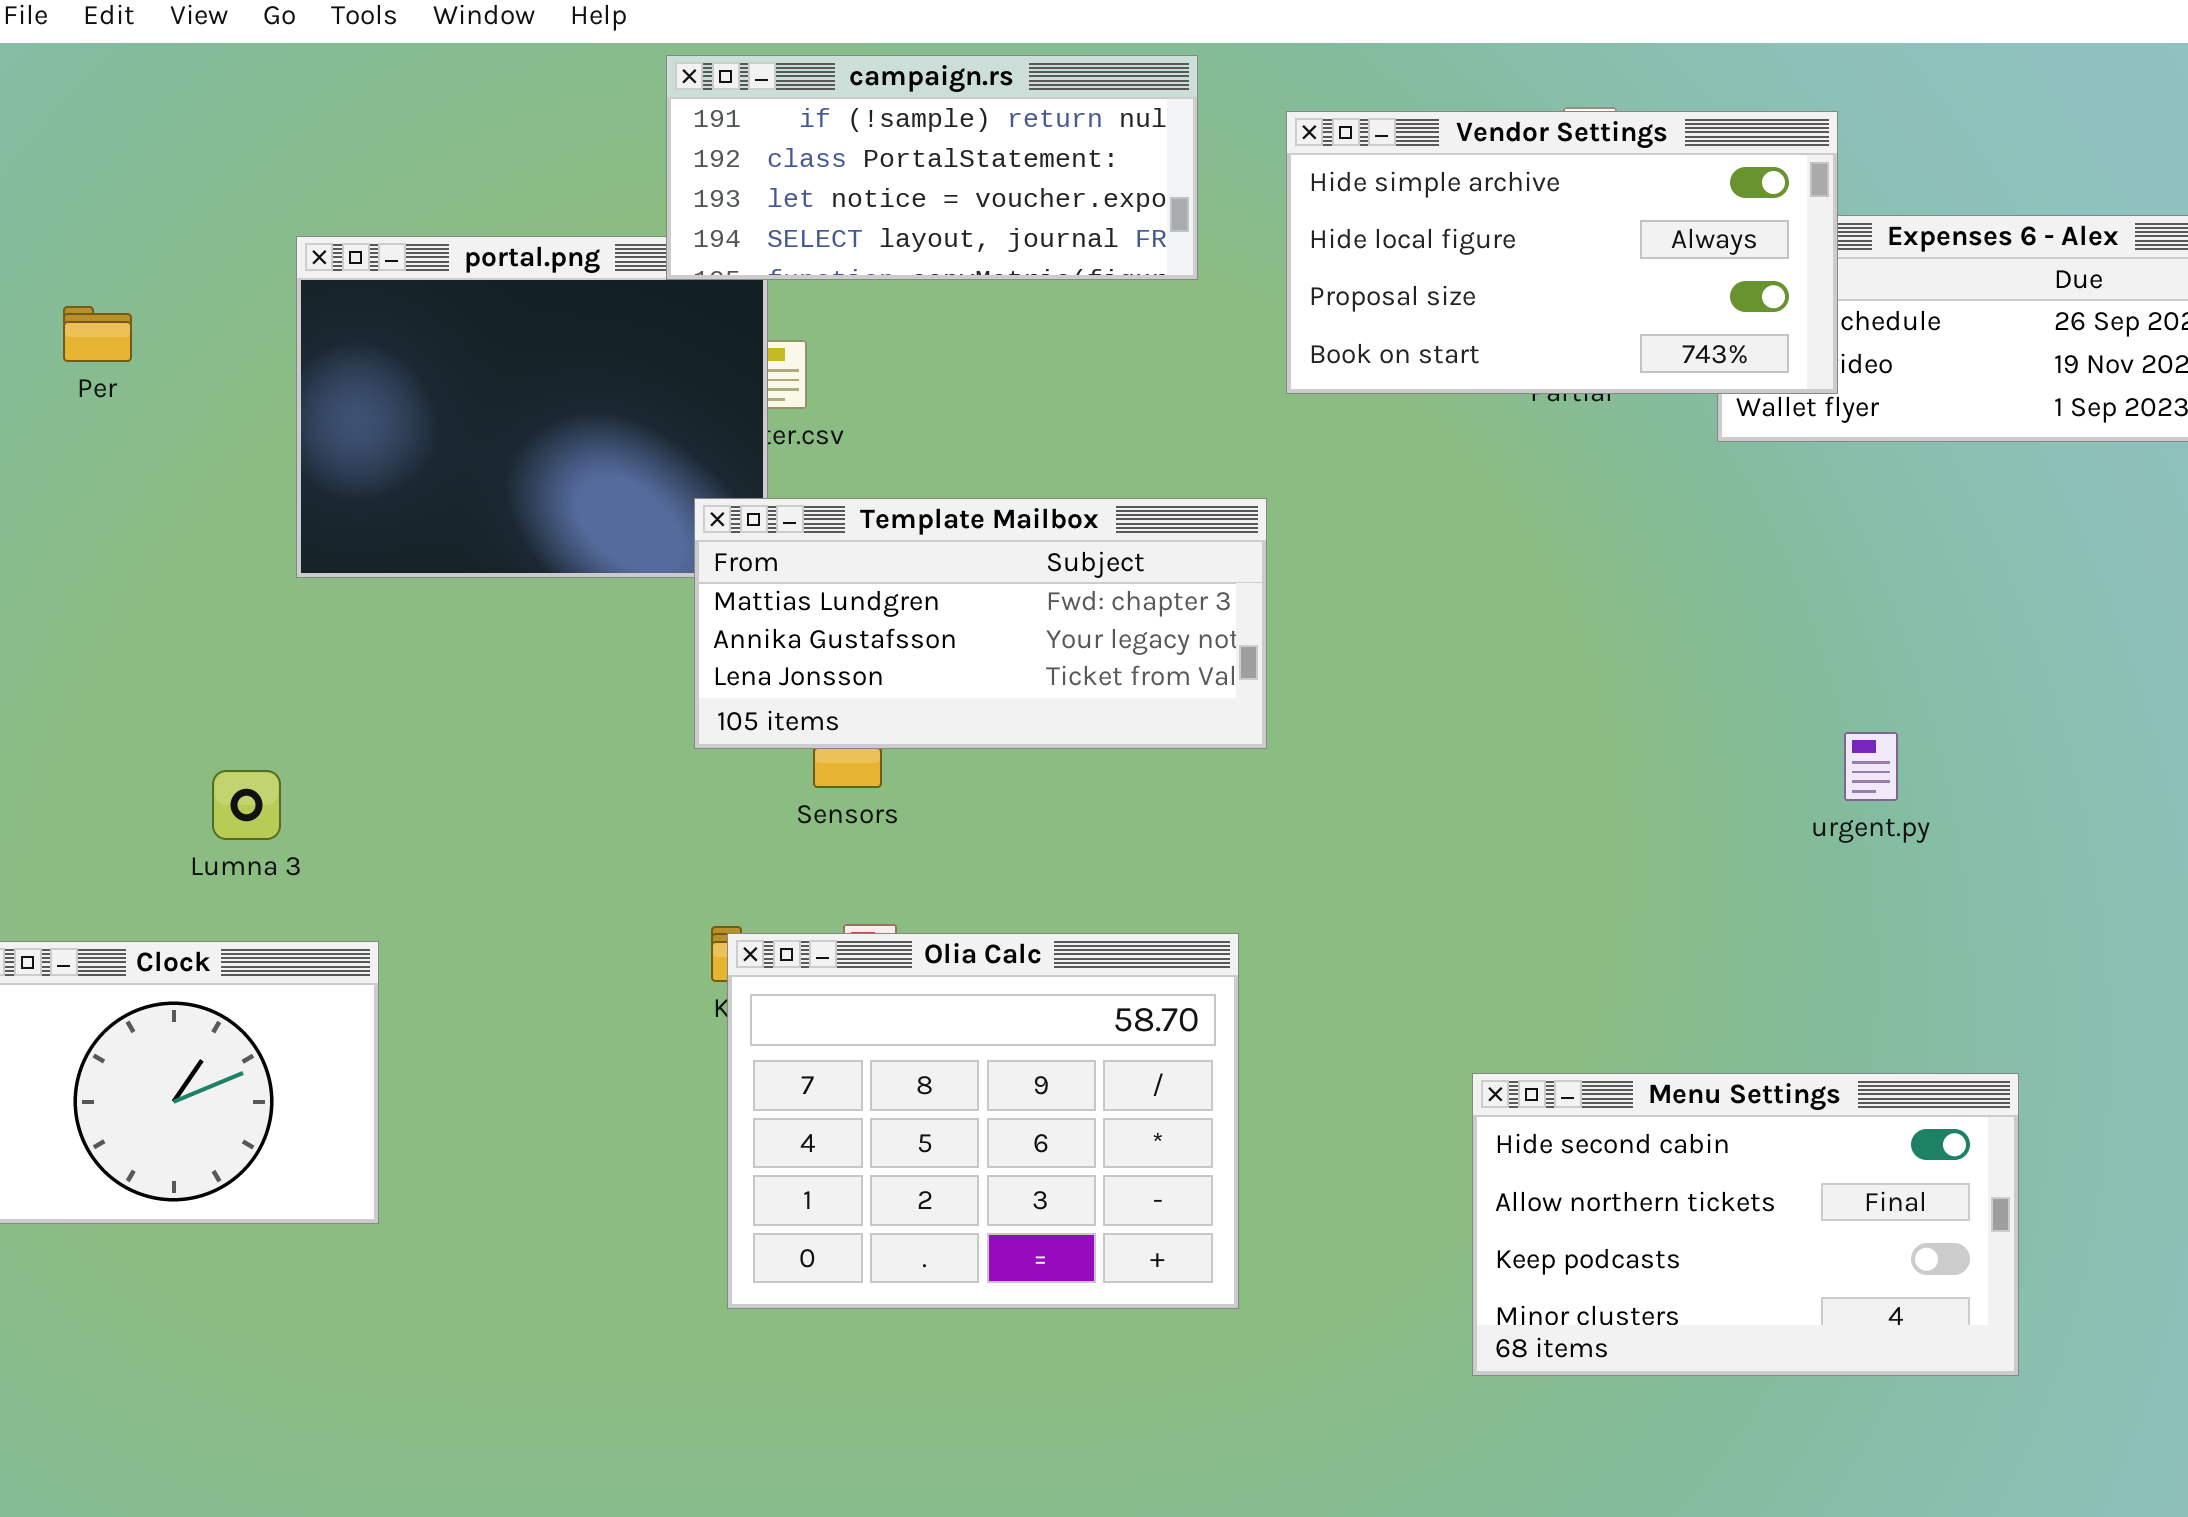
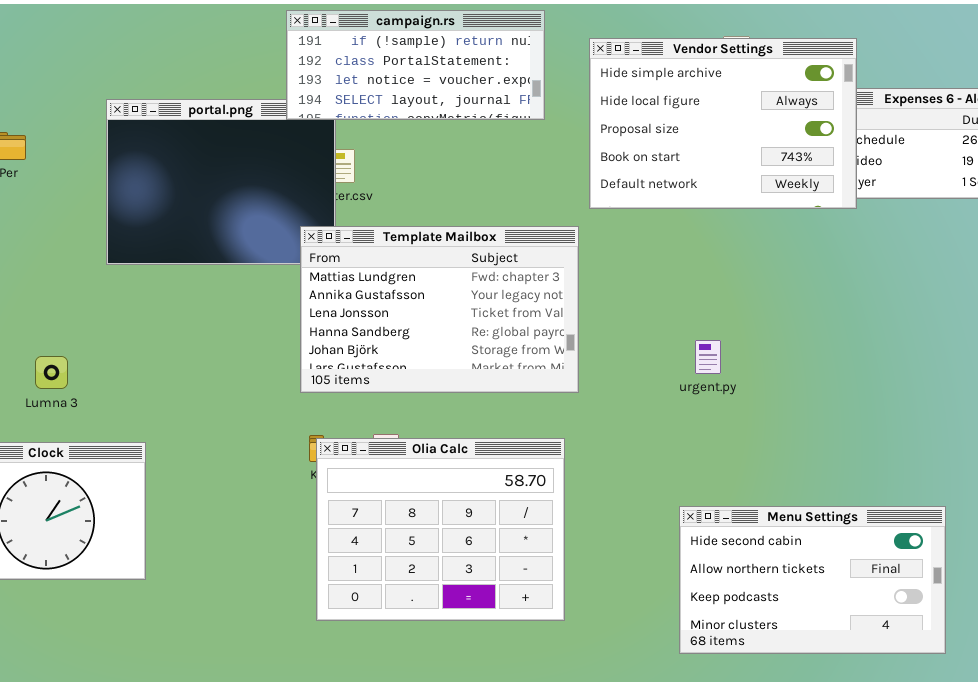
Vendor Settings: [1286,111,1838,394] -> [589,38,857,209], resized
Template Mailbox: [694,498,1267,749] -> [300,226,579,393], resized
urgent.py: [1844,732,1898,801] -> [695,340,721,374], moved
Lumna 3: [212,770,281,840] -> [35,356,68,389], moved

